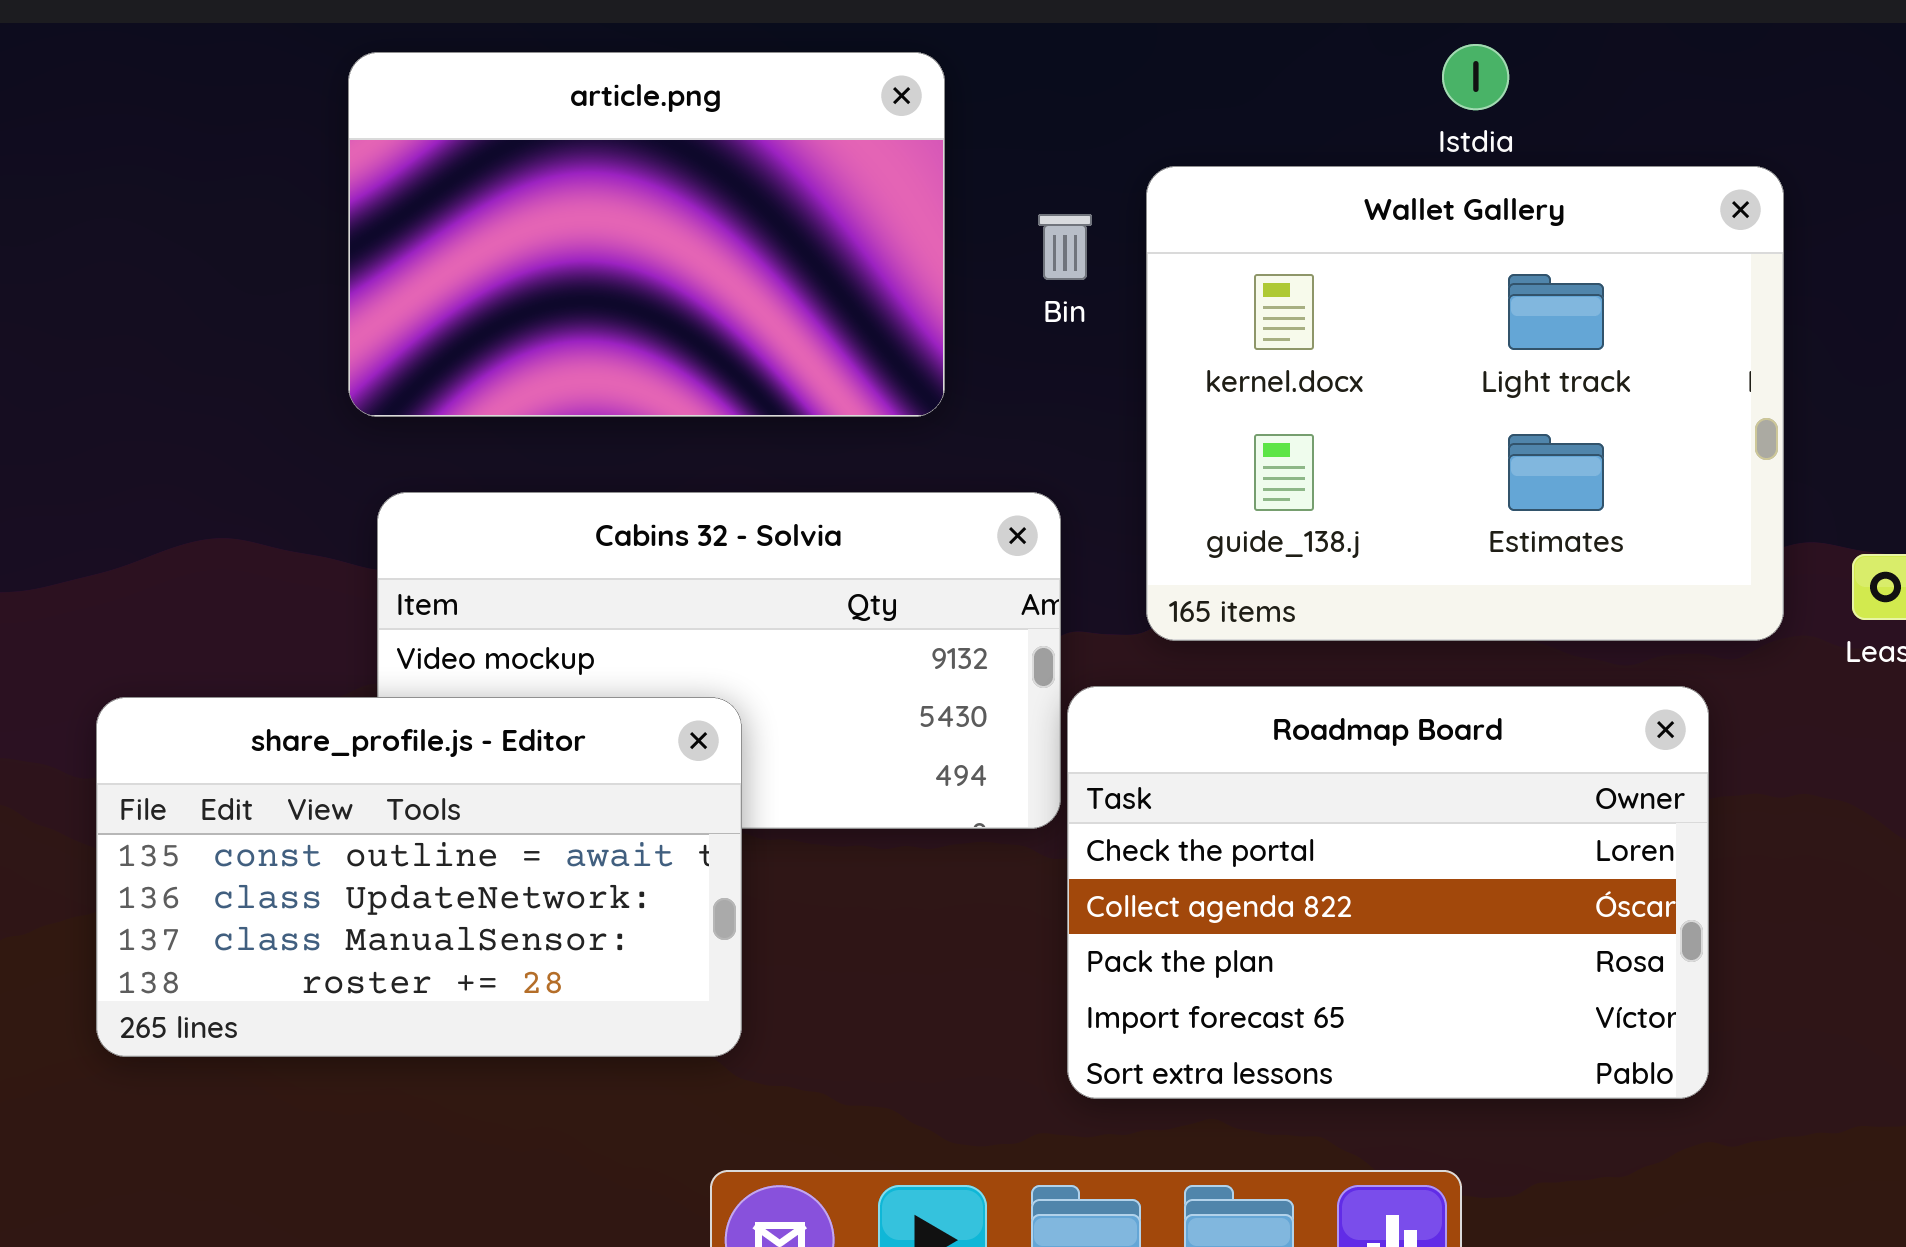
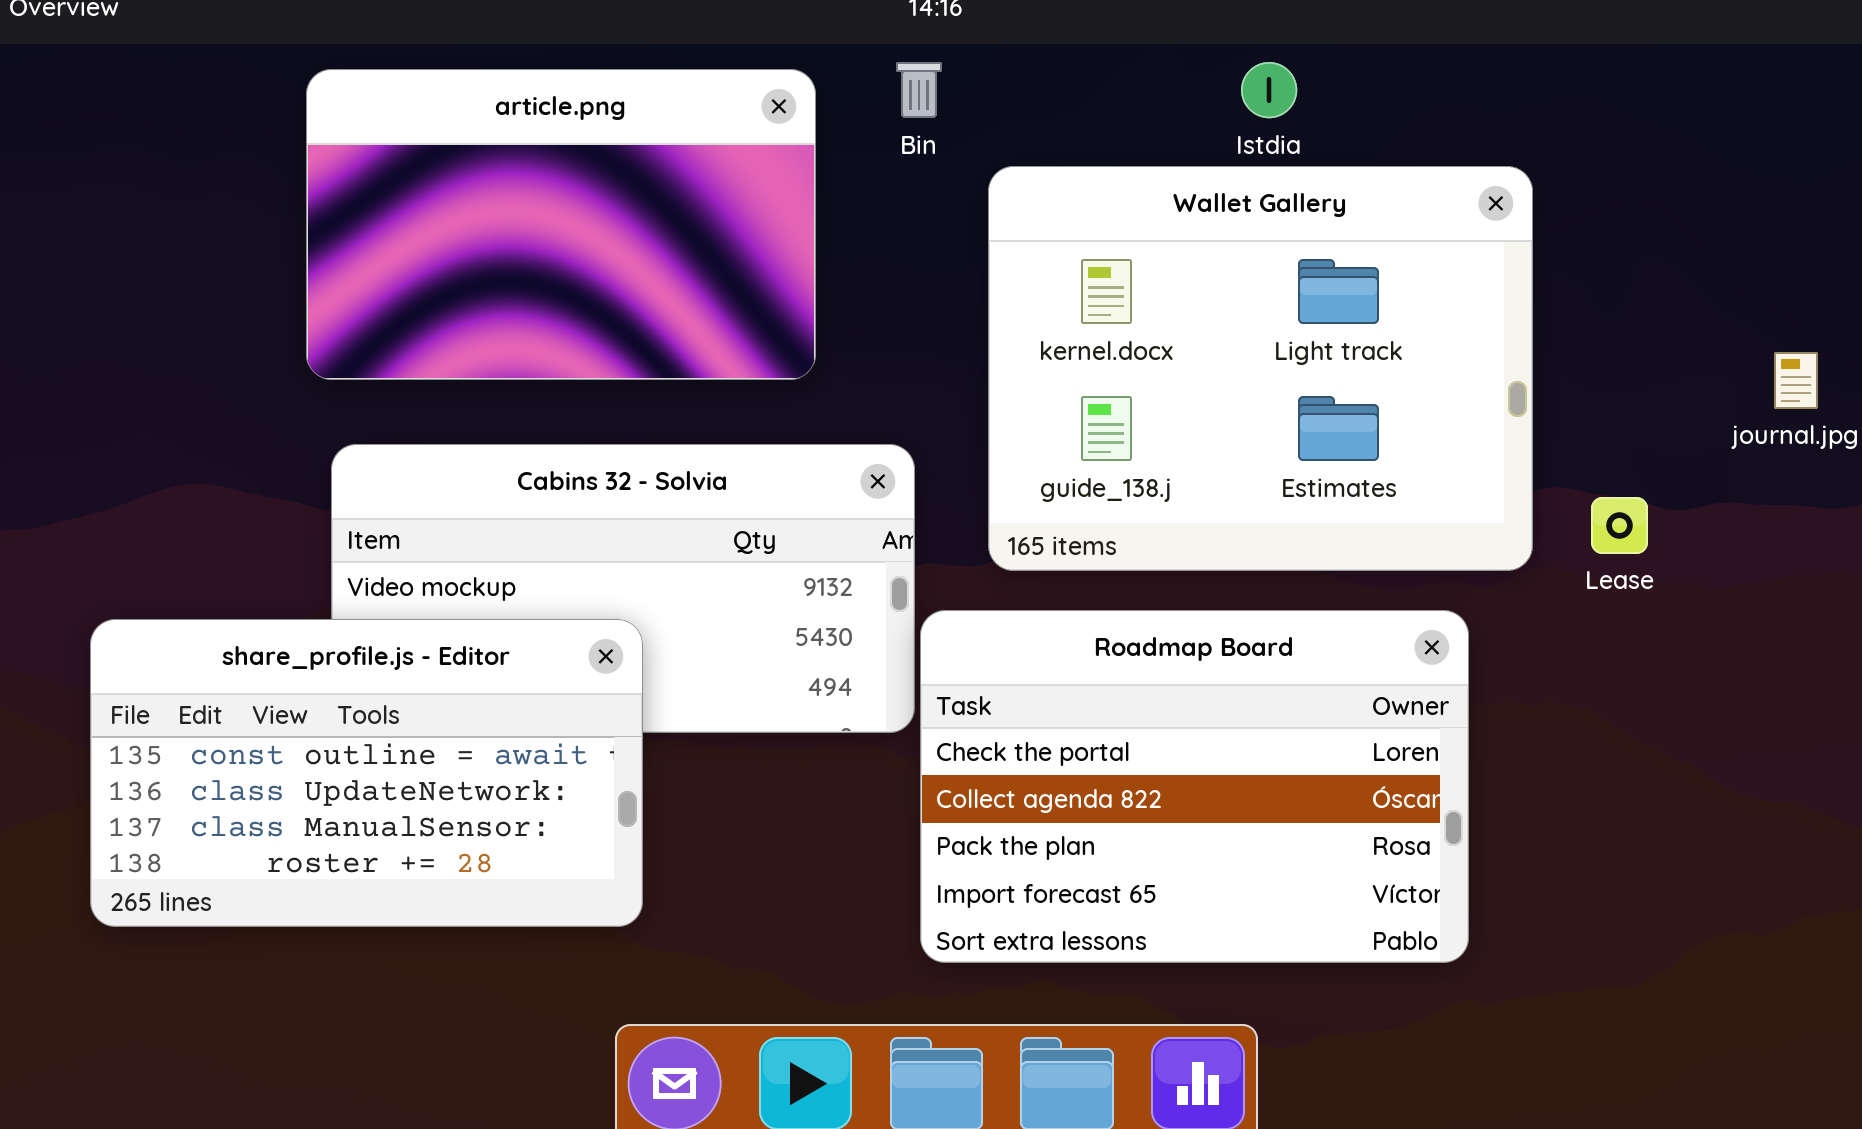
Bin: [1038,214,1092,280] -> [896,62,942,118], moved

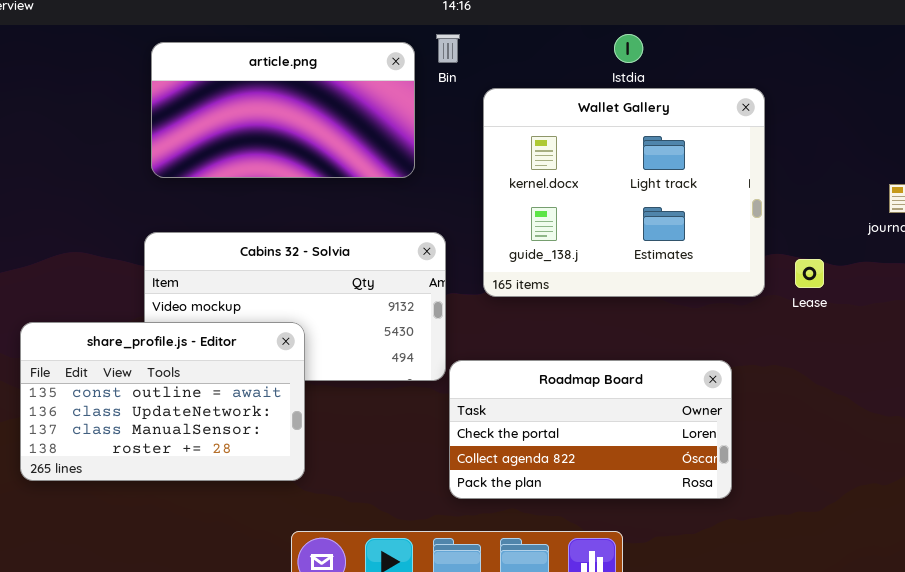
article.png: [306,69,816,380] -> [151,42,415,178], moved, resized
Roadmap Board: [920,610,1469,963] -> [449,360,732,499], resized

